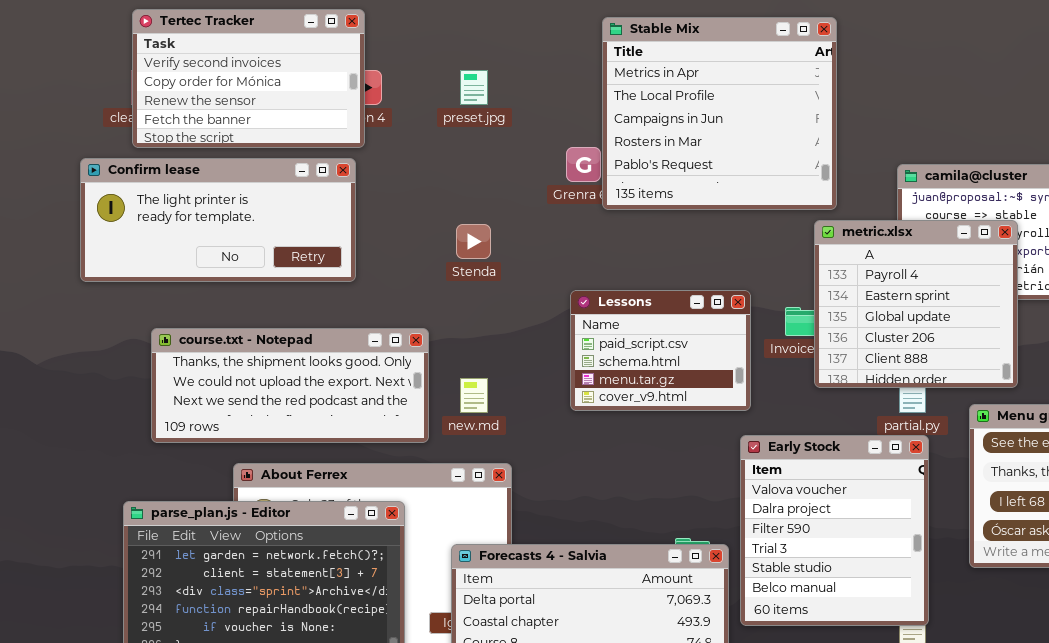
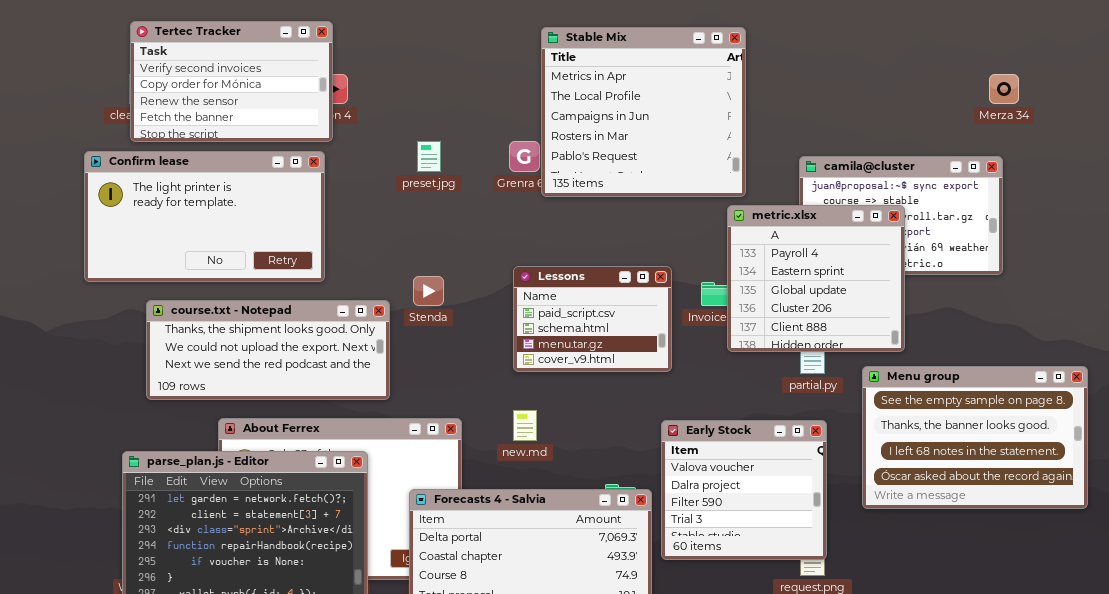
preset.jpg: [460,70,488,105] -> [417,141,441,172], moved
Confirm lease: [80,158,356,282] -> [84,151,325,282], resized
Stenda: [456,224,491,259] -> [413,276,444,306], moved
new.md: [460,378,488,413] -> [513,410,537,441], moved
Early Stock: [740,435,929,626] -> [661,420,827,560], resized

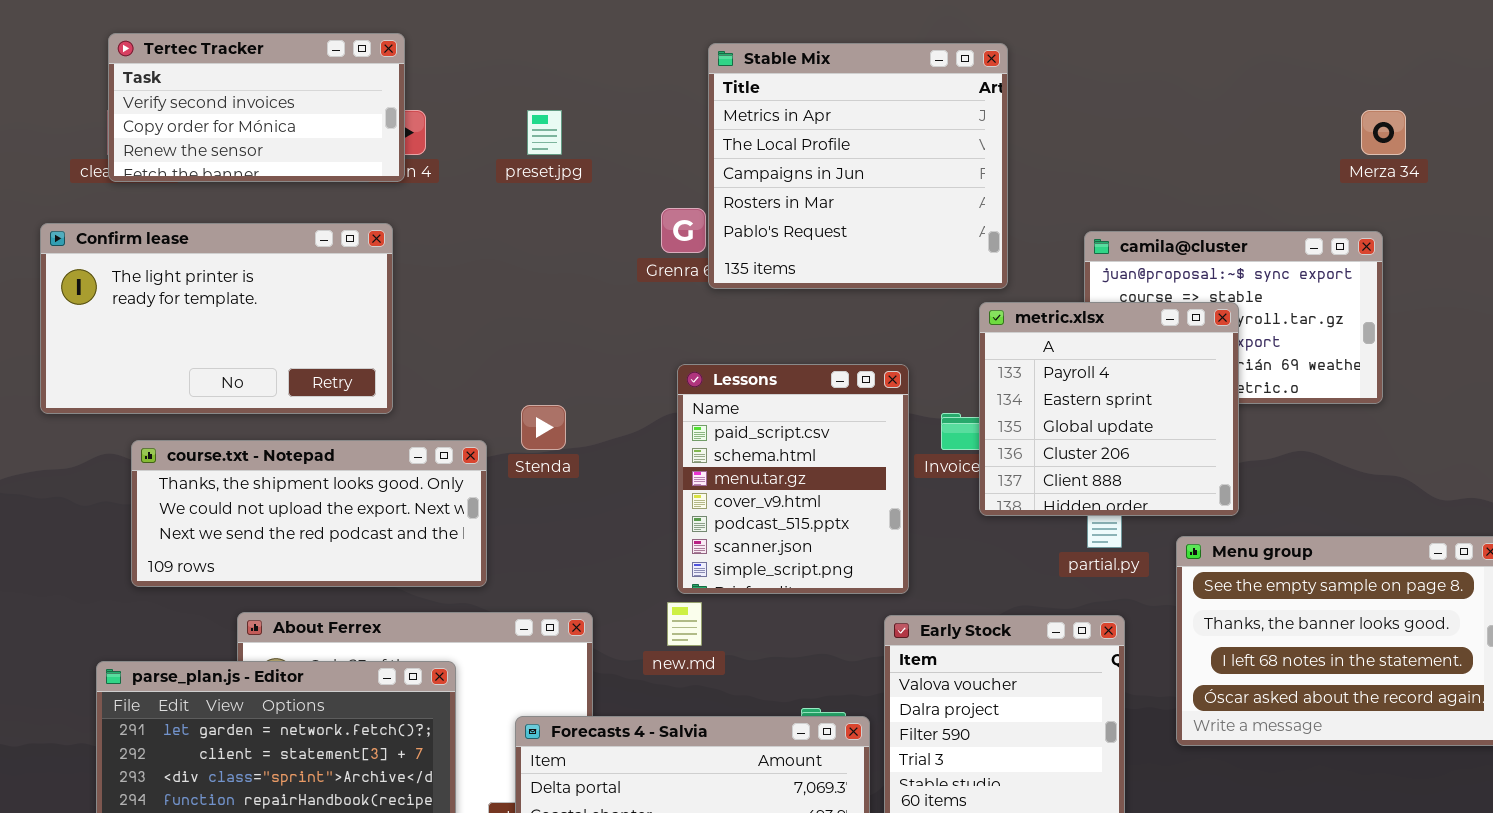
Tertec Tracker: [130,21,333,142] -> [108,33,405,182], resized
preset.jpg: [417,141,441,172] -> [527,110,562,155], moved
Lessons: [513,266,672,372] -> [677,364,909,594], moved, resized

